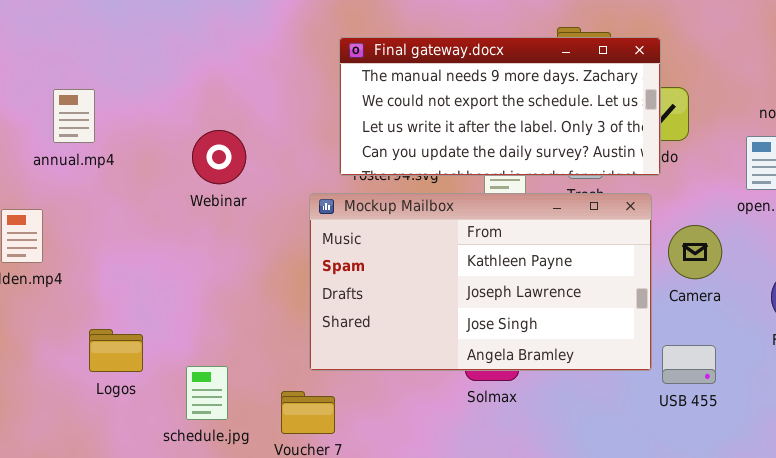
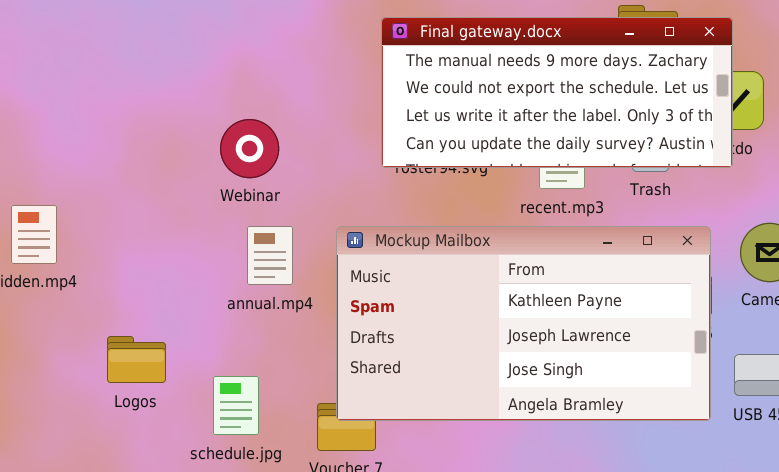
annual.mp4: [53,89,95,143] -> [247,226,293,285], moved
Mockup Mailbox: [309,193,652,371] -> [336,226,711,421], moved

